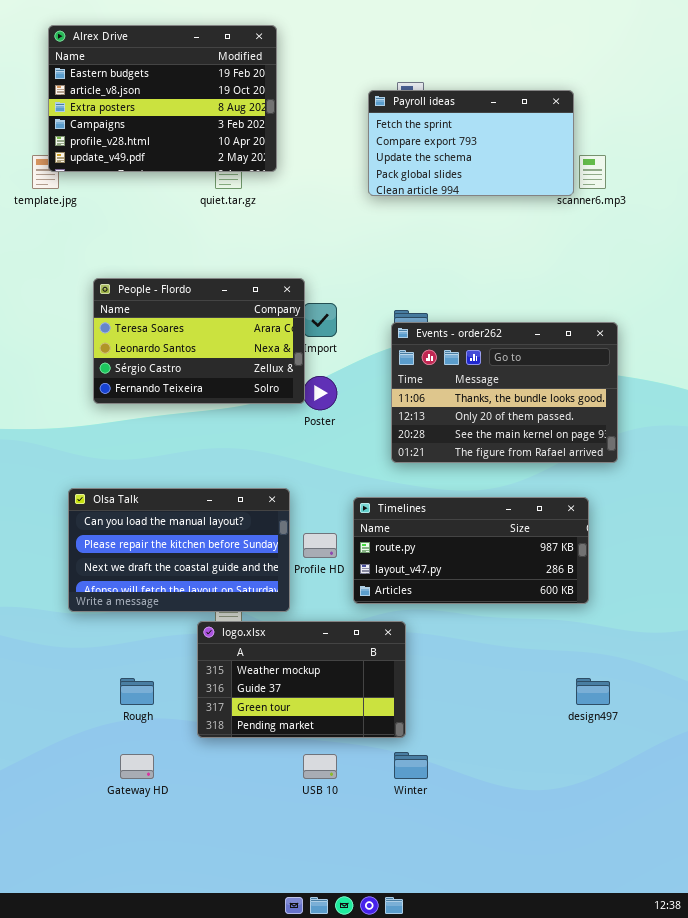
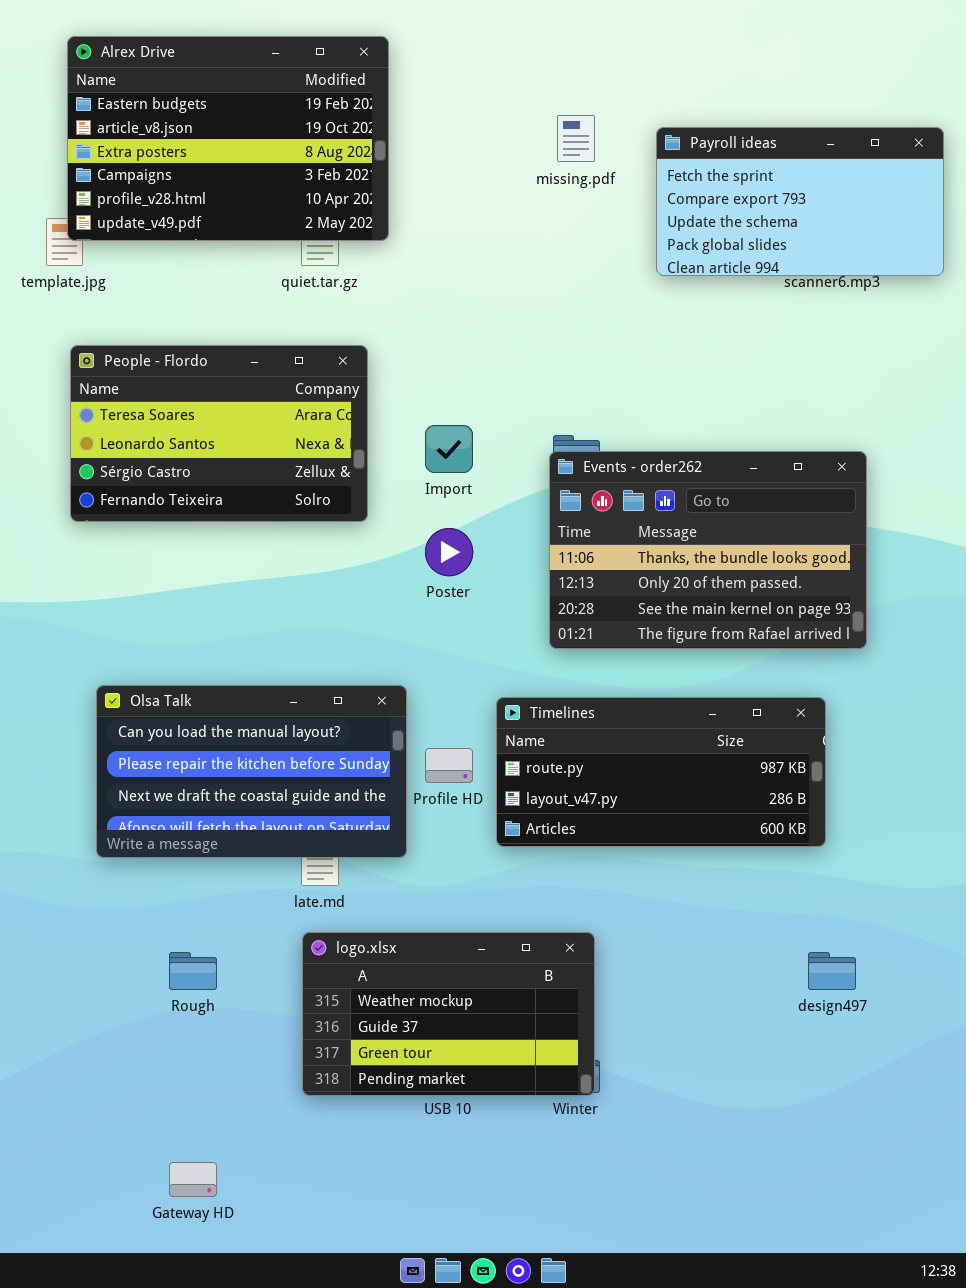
Payroll ideas: [368,90,574,196] -> [656,127,944,276], moved
People - Flordo: [93,278,305,404] -> [70,345,368,522], moved
logo.xlsx: [197,621,406,738] -> [302,932,595,1096], moved
Gateway HD: [120,754,154,779] -> [169,1162,217,1197], moved

